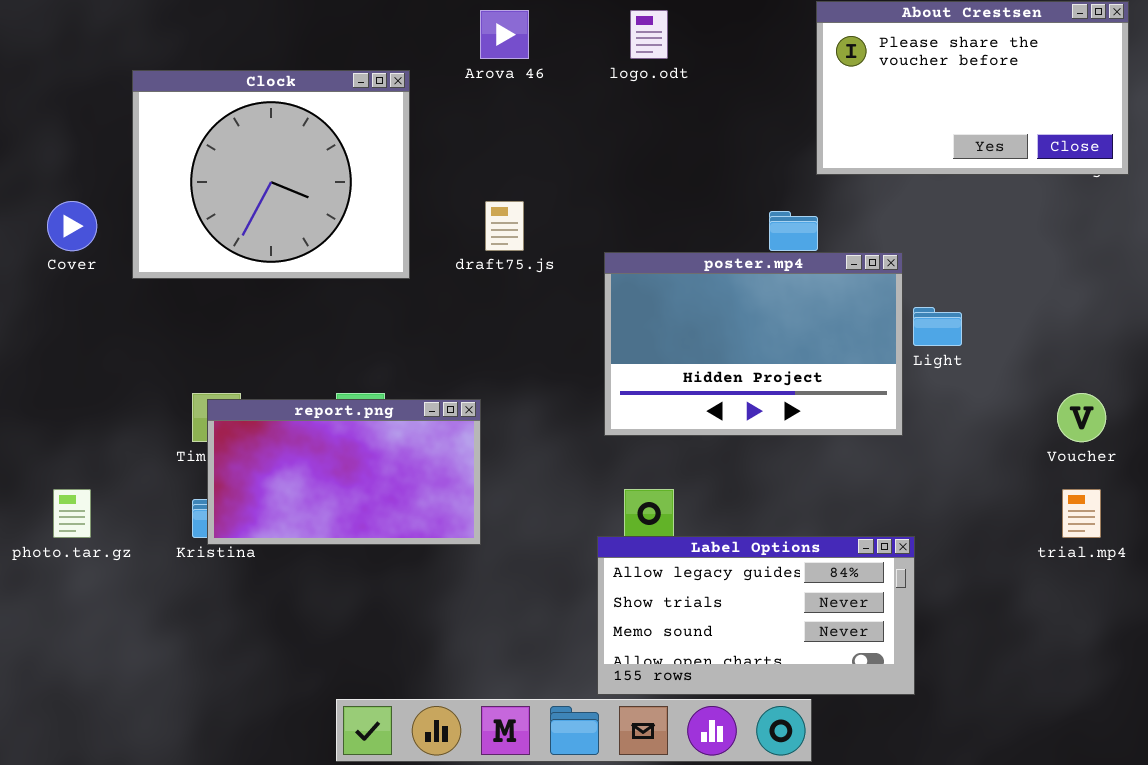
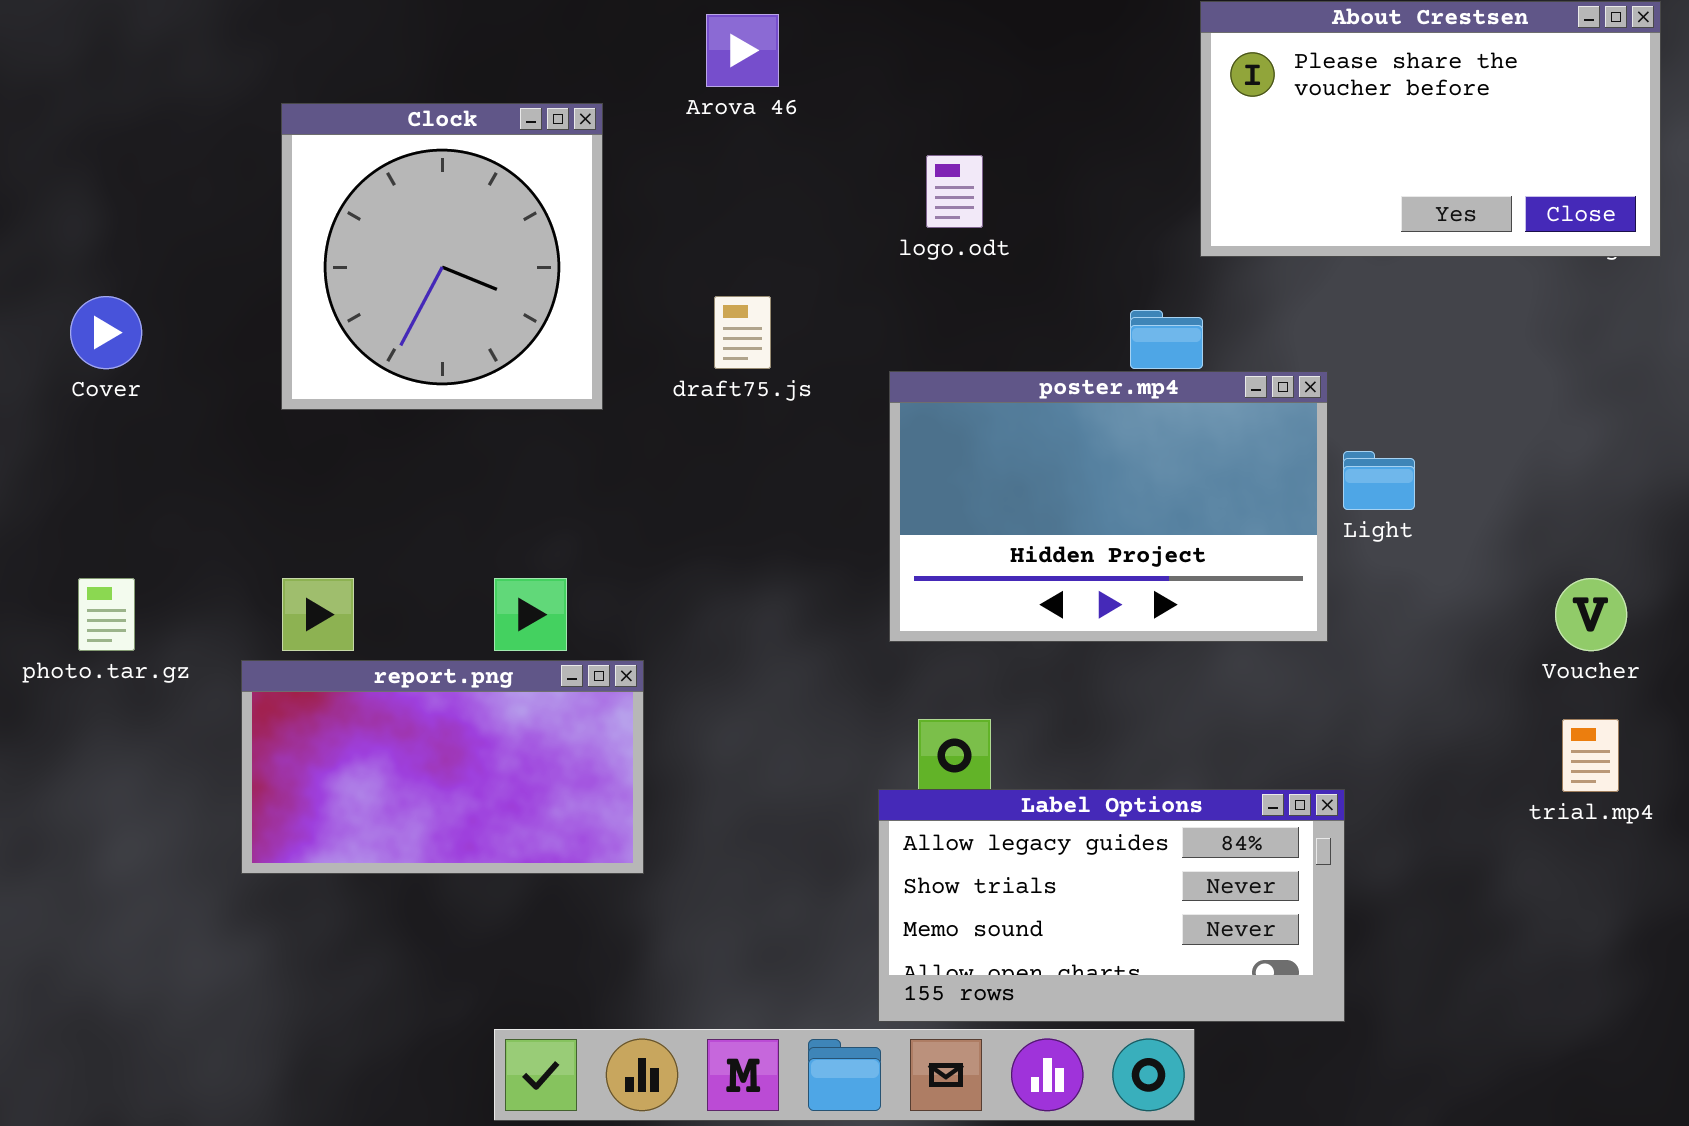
logo.odt: [630,10,668,59] -> [926,155,983,228], moved
Clock: [132,70,410,279] -> [281,103,603,410], resized
report.png: [207,399,481,545] -> [241,660,644,874], moved
photo.tar.gz: [53,489,91,538] -> [78,578,135,651], moved

